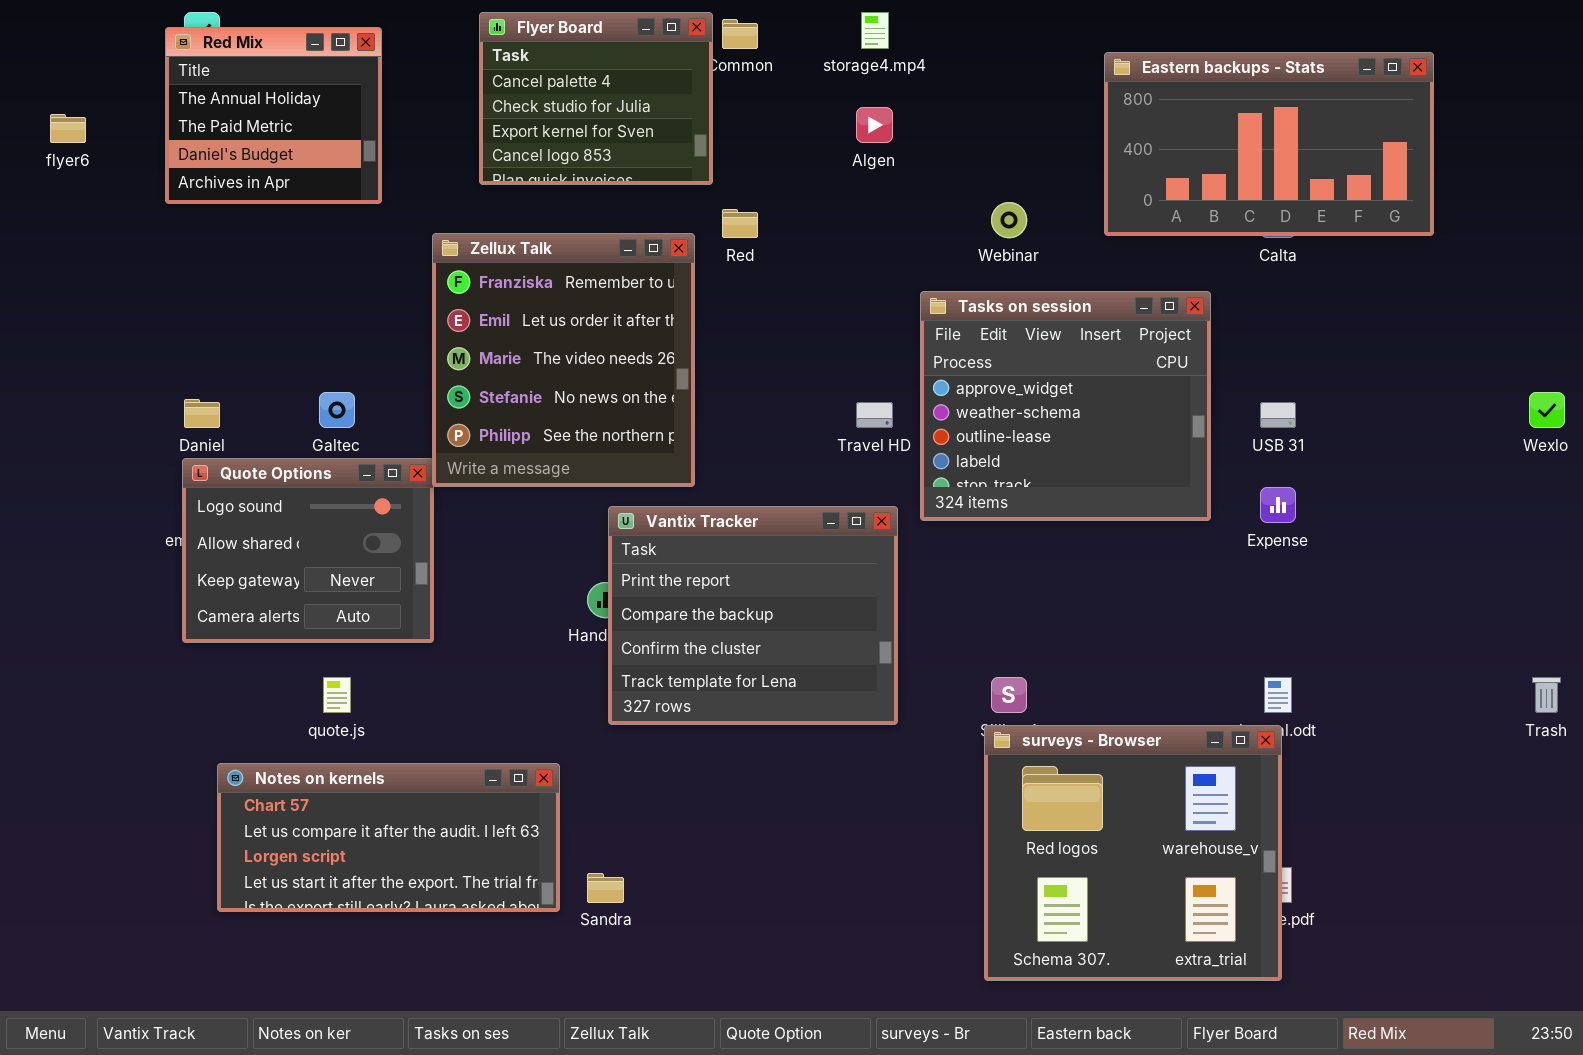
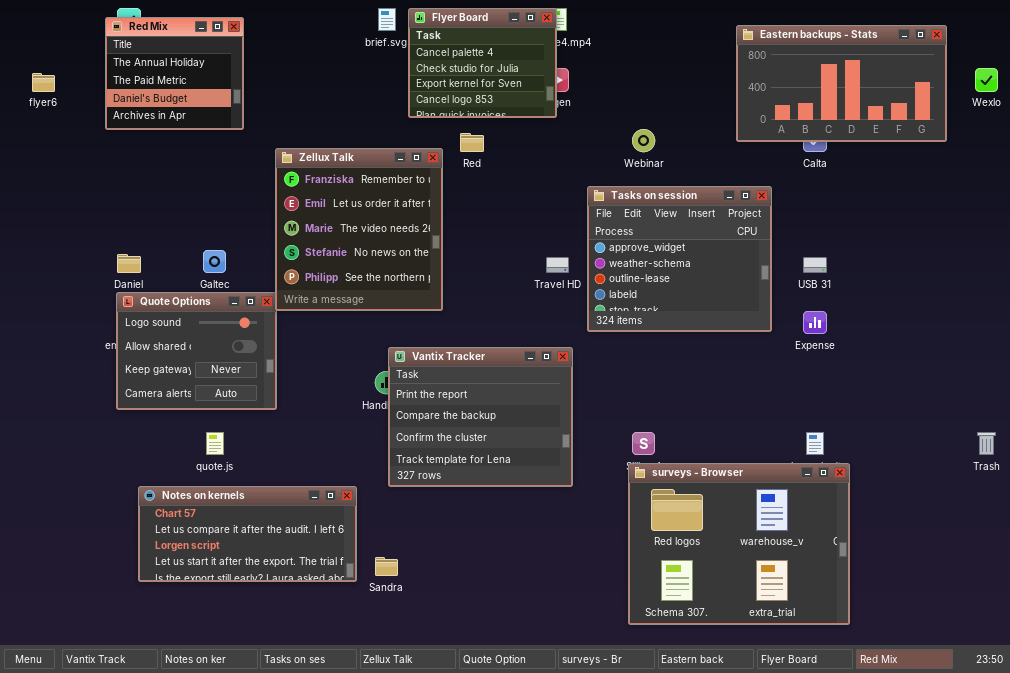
Flyer Board: [479,12,713,185] -> [408,8,557,118], moved
Eastern backups - Stats: [1104,52,1434,236] -> [736,25,947,142], moved
Wexlo: [1529,392,1565,428] -> [975,68,998,92], moved
Vantix Tracker: [608,506,898,725] -> [388,347,573,487], moved
surveys - Browser: [984,725,1282,981] -> [628,463,850,625], resized

